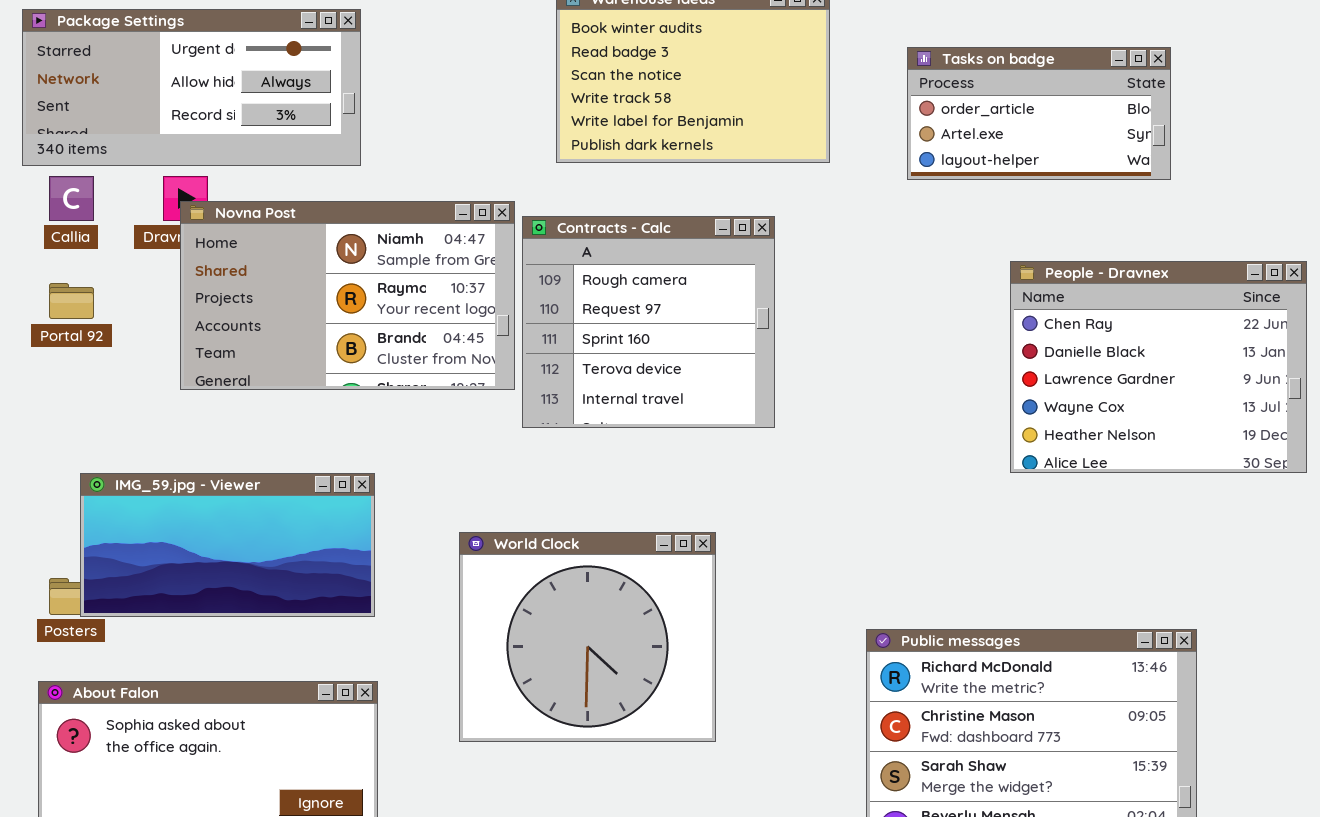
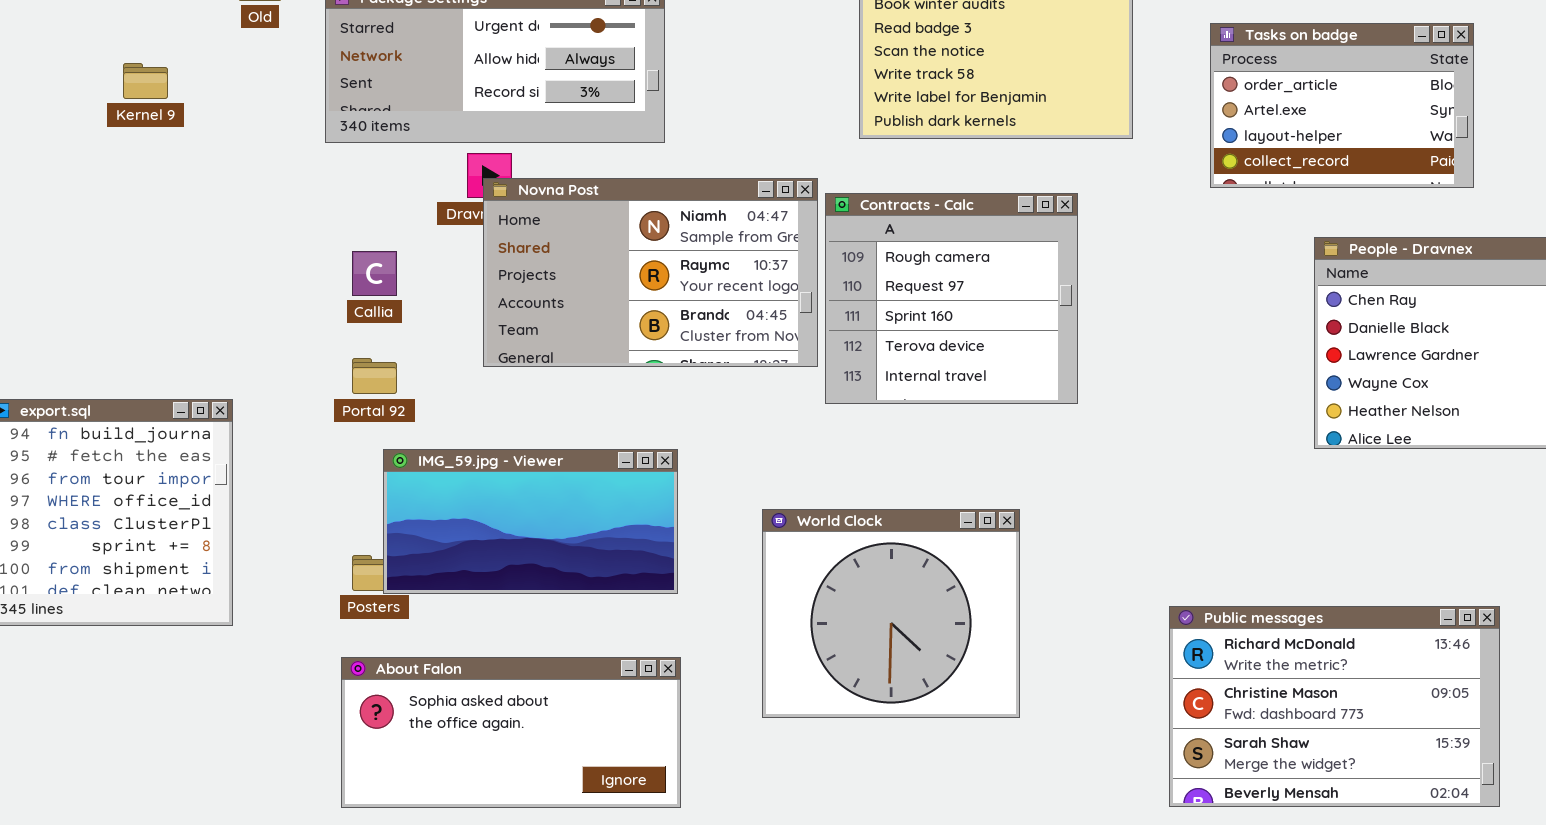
Tasks on badge: [907,47,1171,180] -> [1210,23,1474,188], resized
Callia: [49,176,94,221] -> [352,251,397,296], moved
Portal 92: [49,283,94,319] -> [352,358,397,394], moved

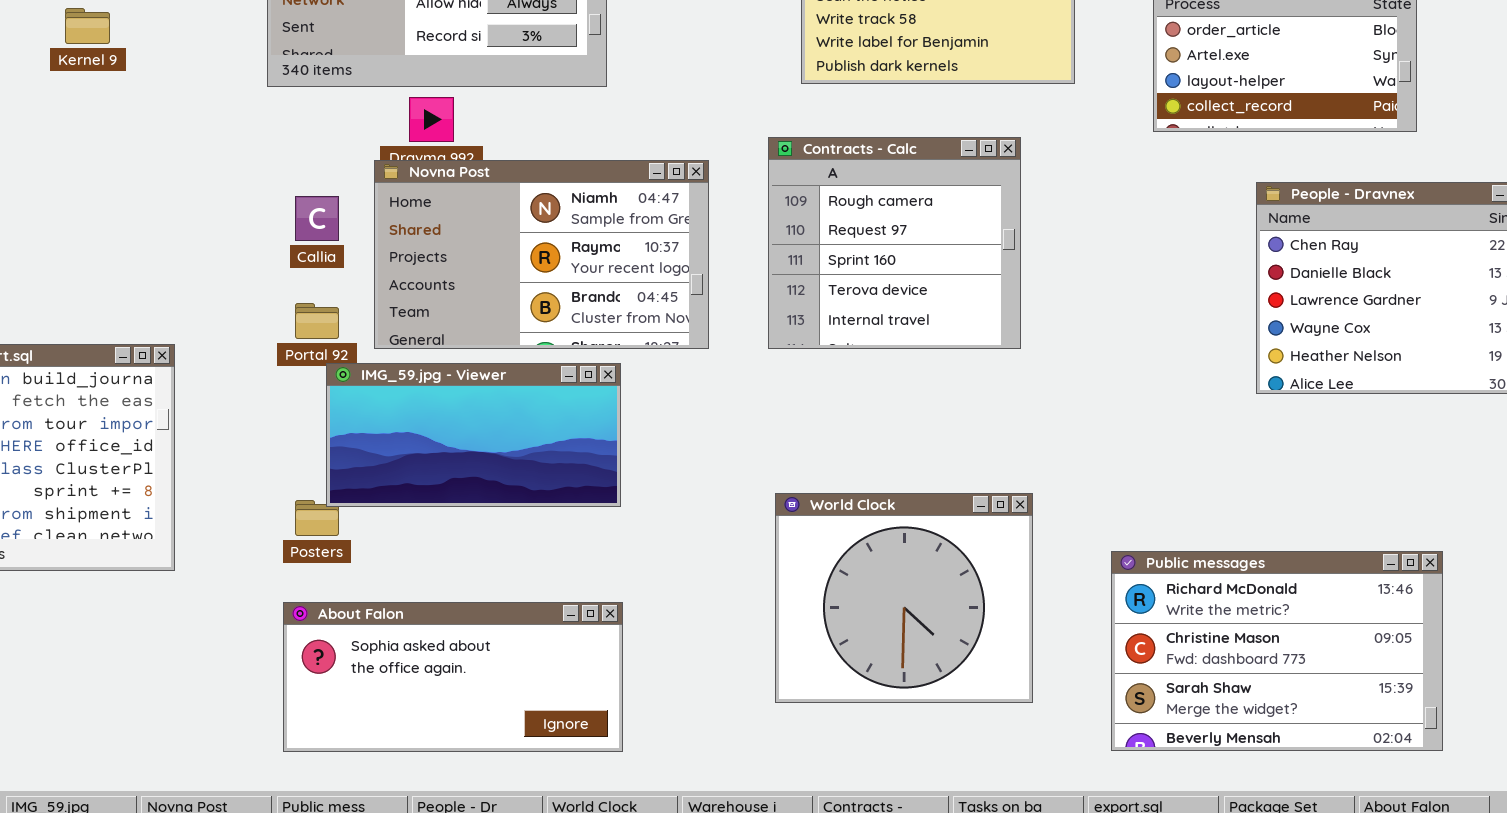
Novna Post: [483,178,818,367] -> [374,160,709,349], moved
IMG_59.jpg - Viewer: [383,449,678,594] -> [326,363,621,507], moved
World Clock: [762,509,1020,718] -> [775,493,1033,703], moved

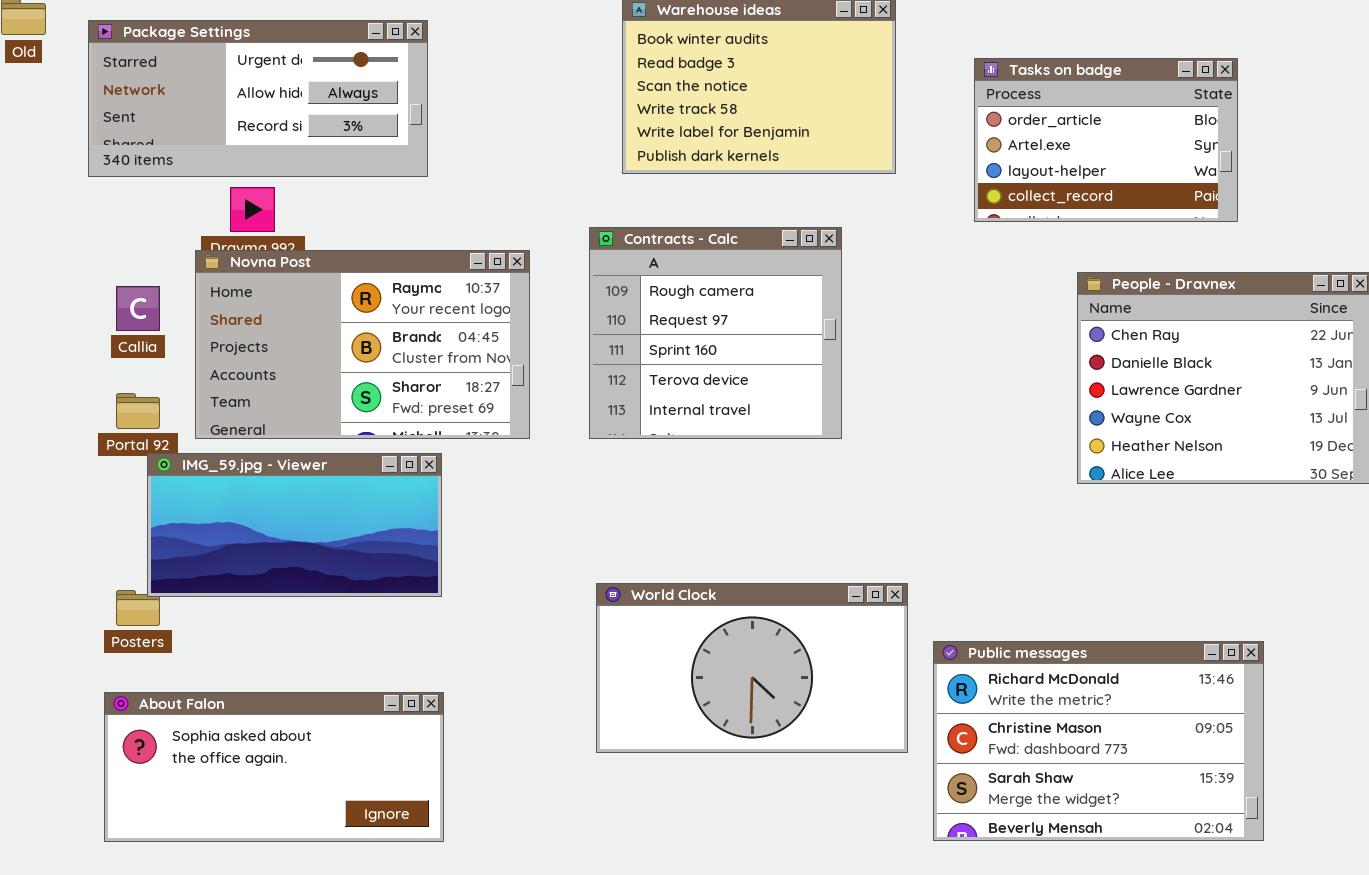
Novna Post: [374,160,709,349] -> [195,250,530,439], scrolled down 1 row
World Clock: [775,493,1033,703] -> [596,583,908,753], resized

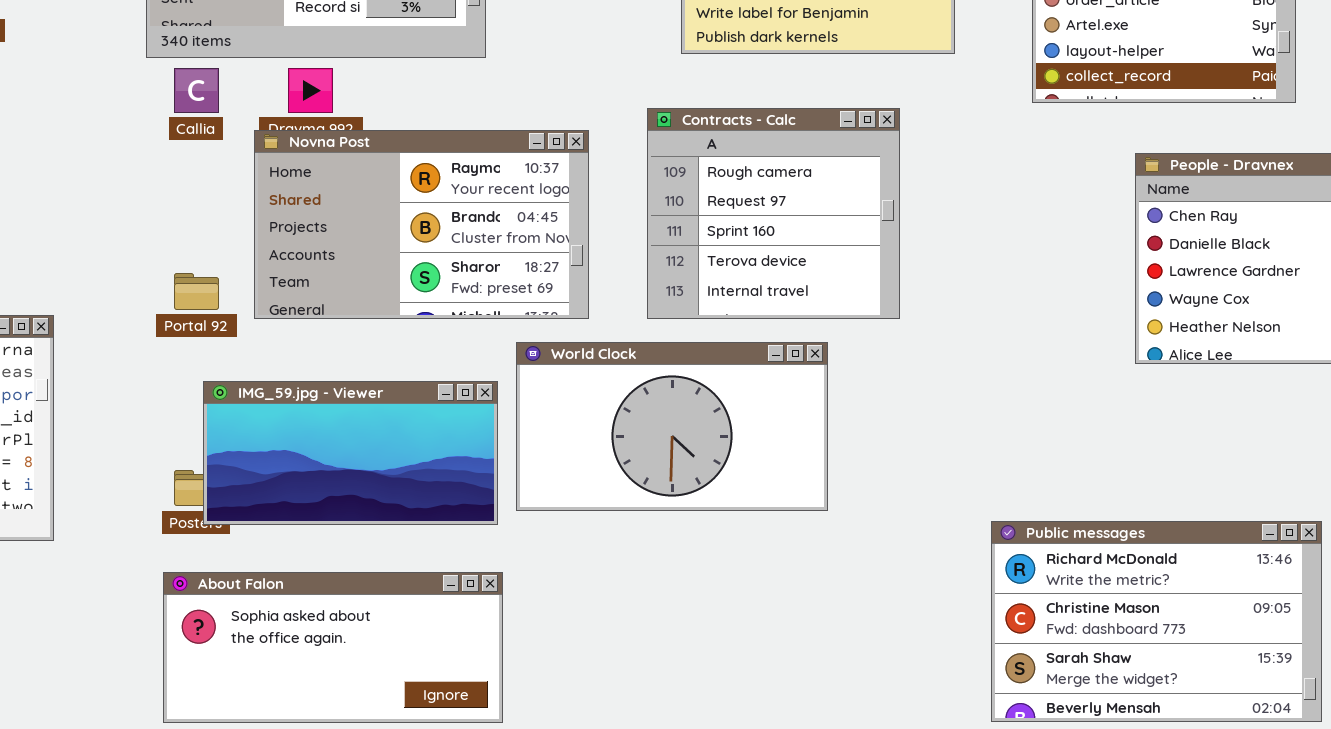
Callia: [116,286,160,331] -> [174,68,219,113], moved
IMG_59.jpg - Viewer: [147,453,442,597] -> [203,381,498,525], moved
World Clock: [596,583,908,753] -> [516,342,828,511], moved

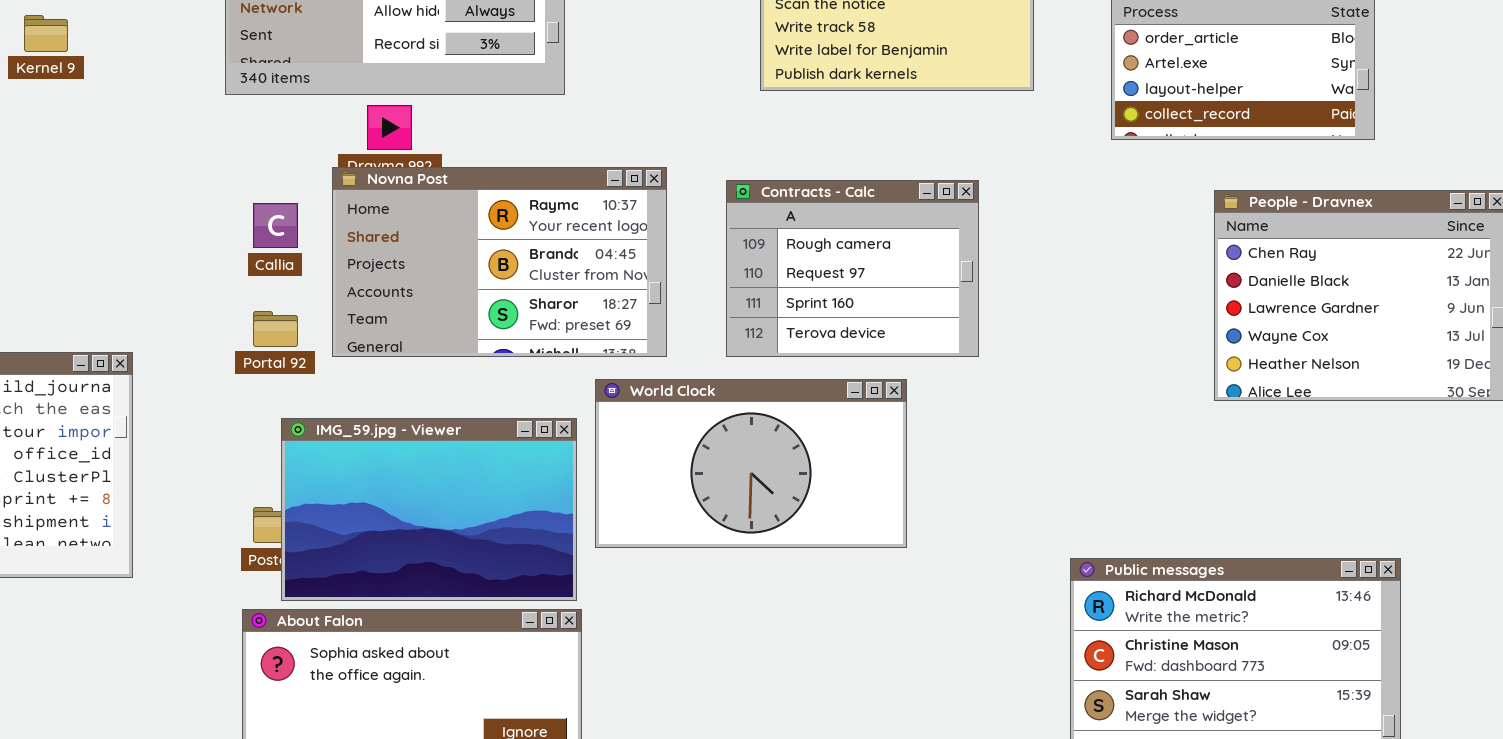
Callia: [174,68,219,113] -> [253,203,298,248], moved
Contracts - Calc: [647,108,900,319] -> [726,180,979,357], resized
IMG_59.jpg - Viewer: [203,381,498,525] -> [281,418,577,601], resized

